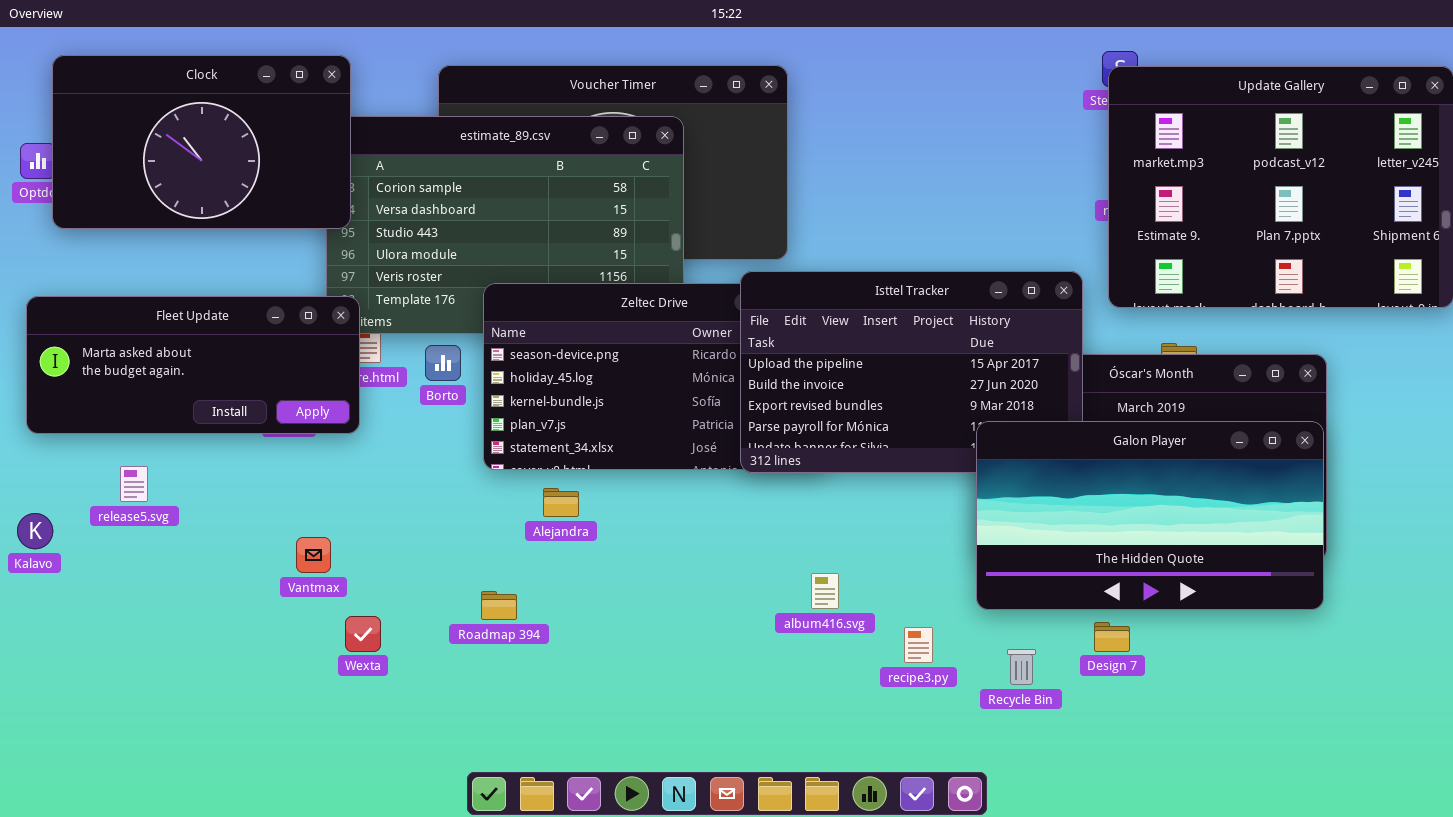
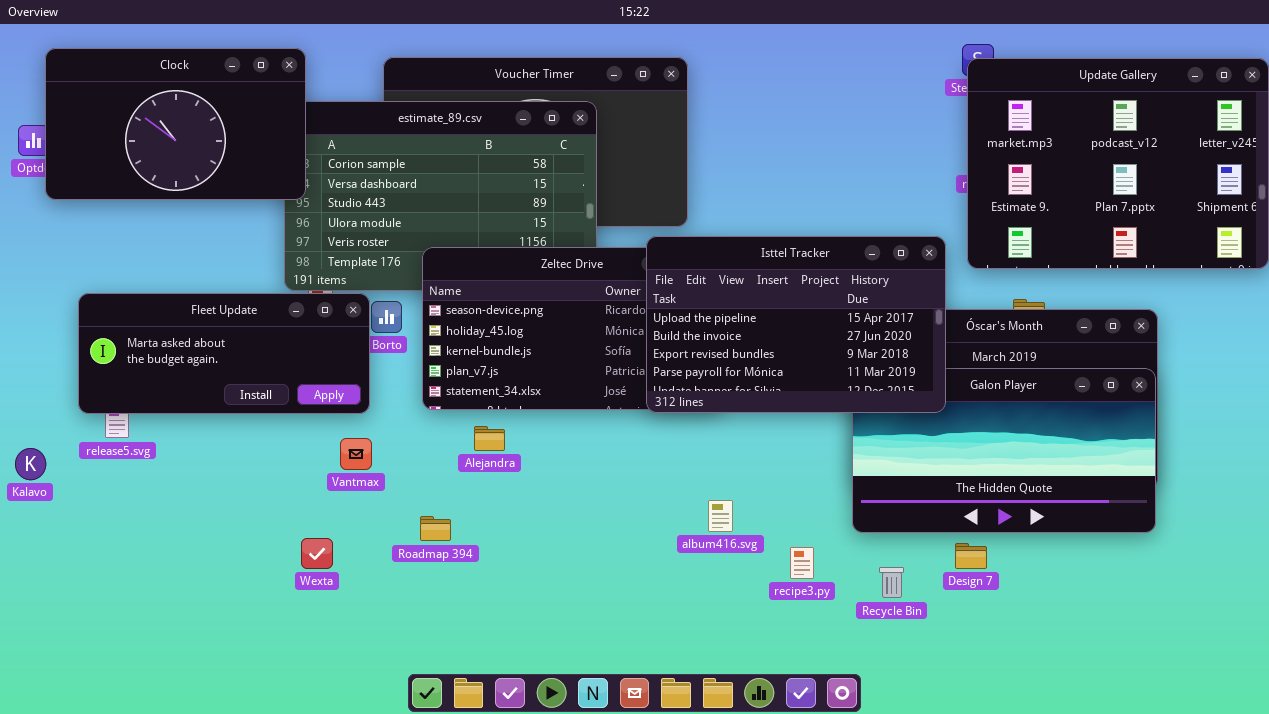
Isttel Tracker: [740,271,1083,473] -> [646,236,946,413], raised
Fleet Update: [26,296,360,434] -> [78,293,370,414], moved
Vantmax: [296,537,331,573] -> [340,438,372,470], moved

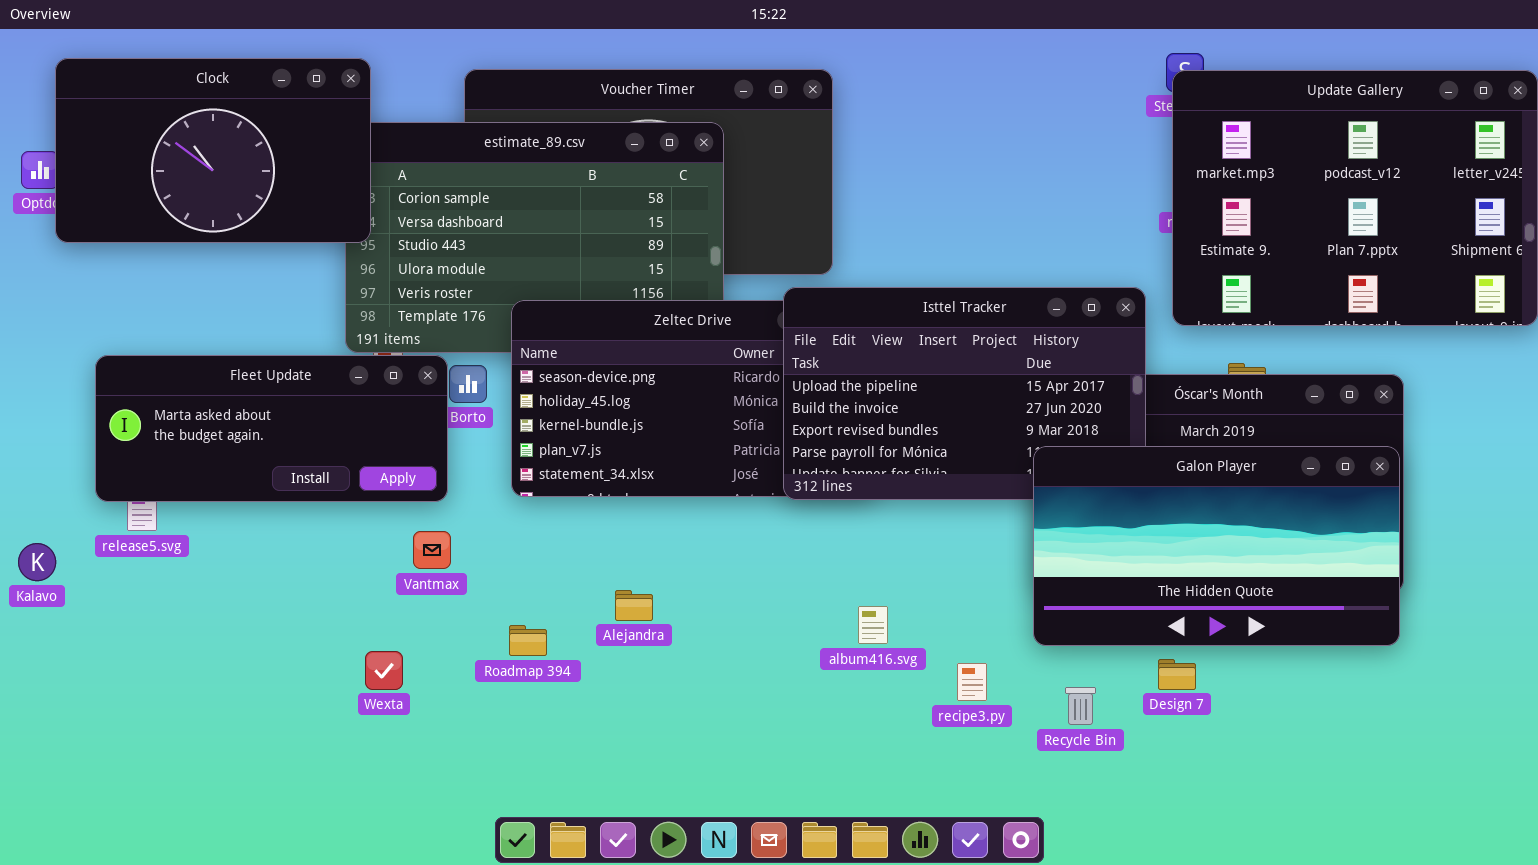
Galon Player: [852,368,1156,533] -> [1033,446,1400,646], raised
Alejandra: [474,426,505,451] -> [615,590,653,621], moved

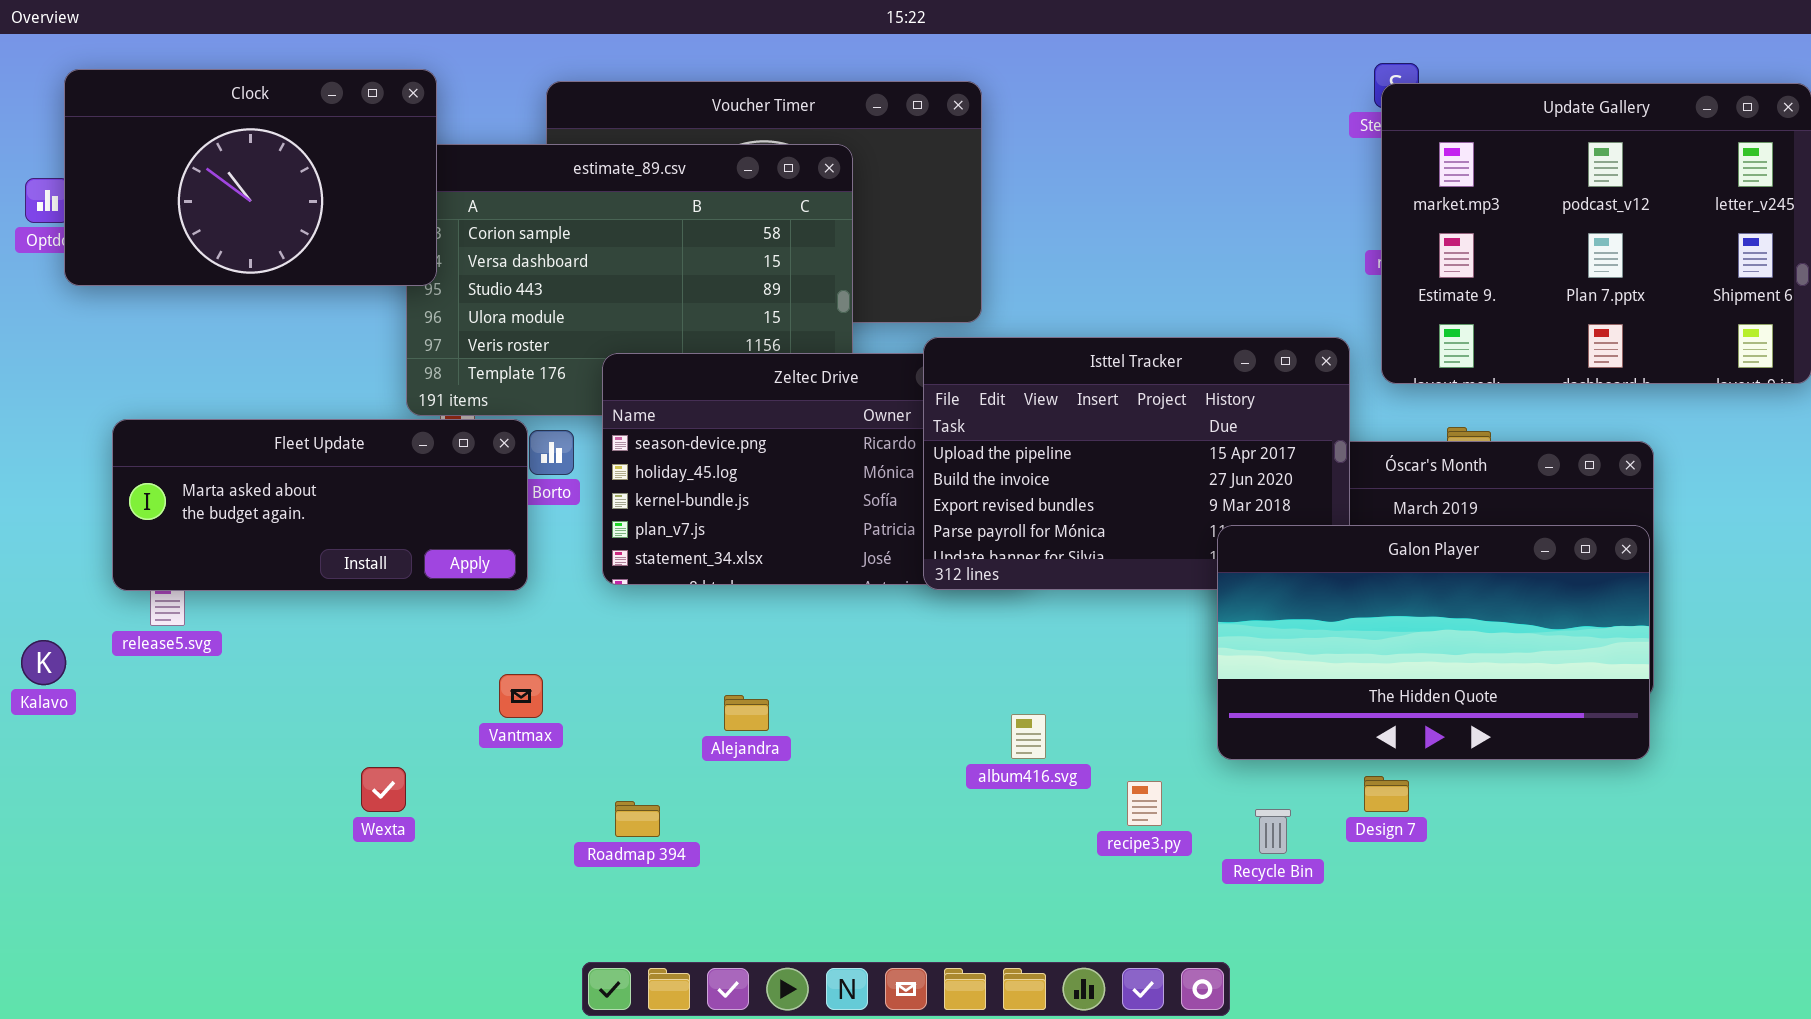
Vantmax: [413,531,451,569] -> [499,674,543,718], moved
Roadmap 394: [509,625,547,656] -> [615,801,660,837], moved
Wexta: [365,651,403,690] -> [361,767,406,812], moved

